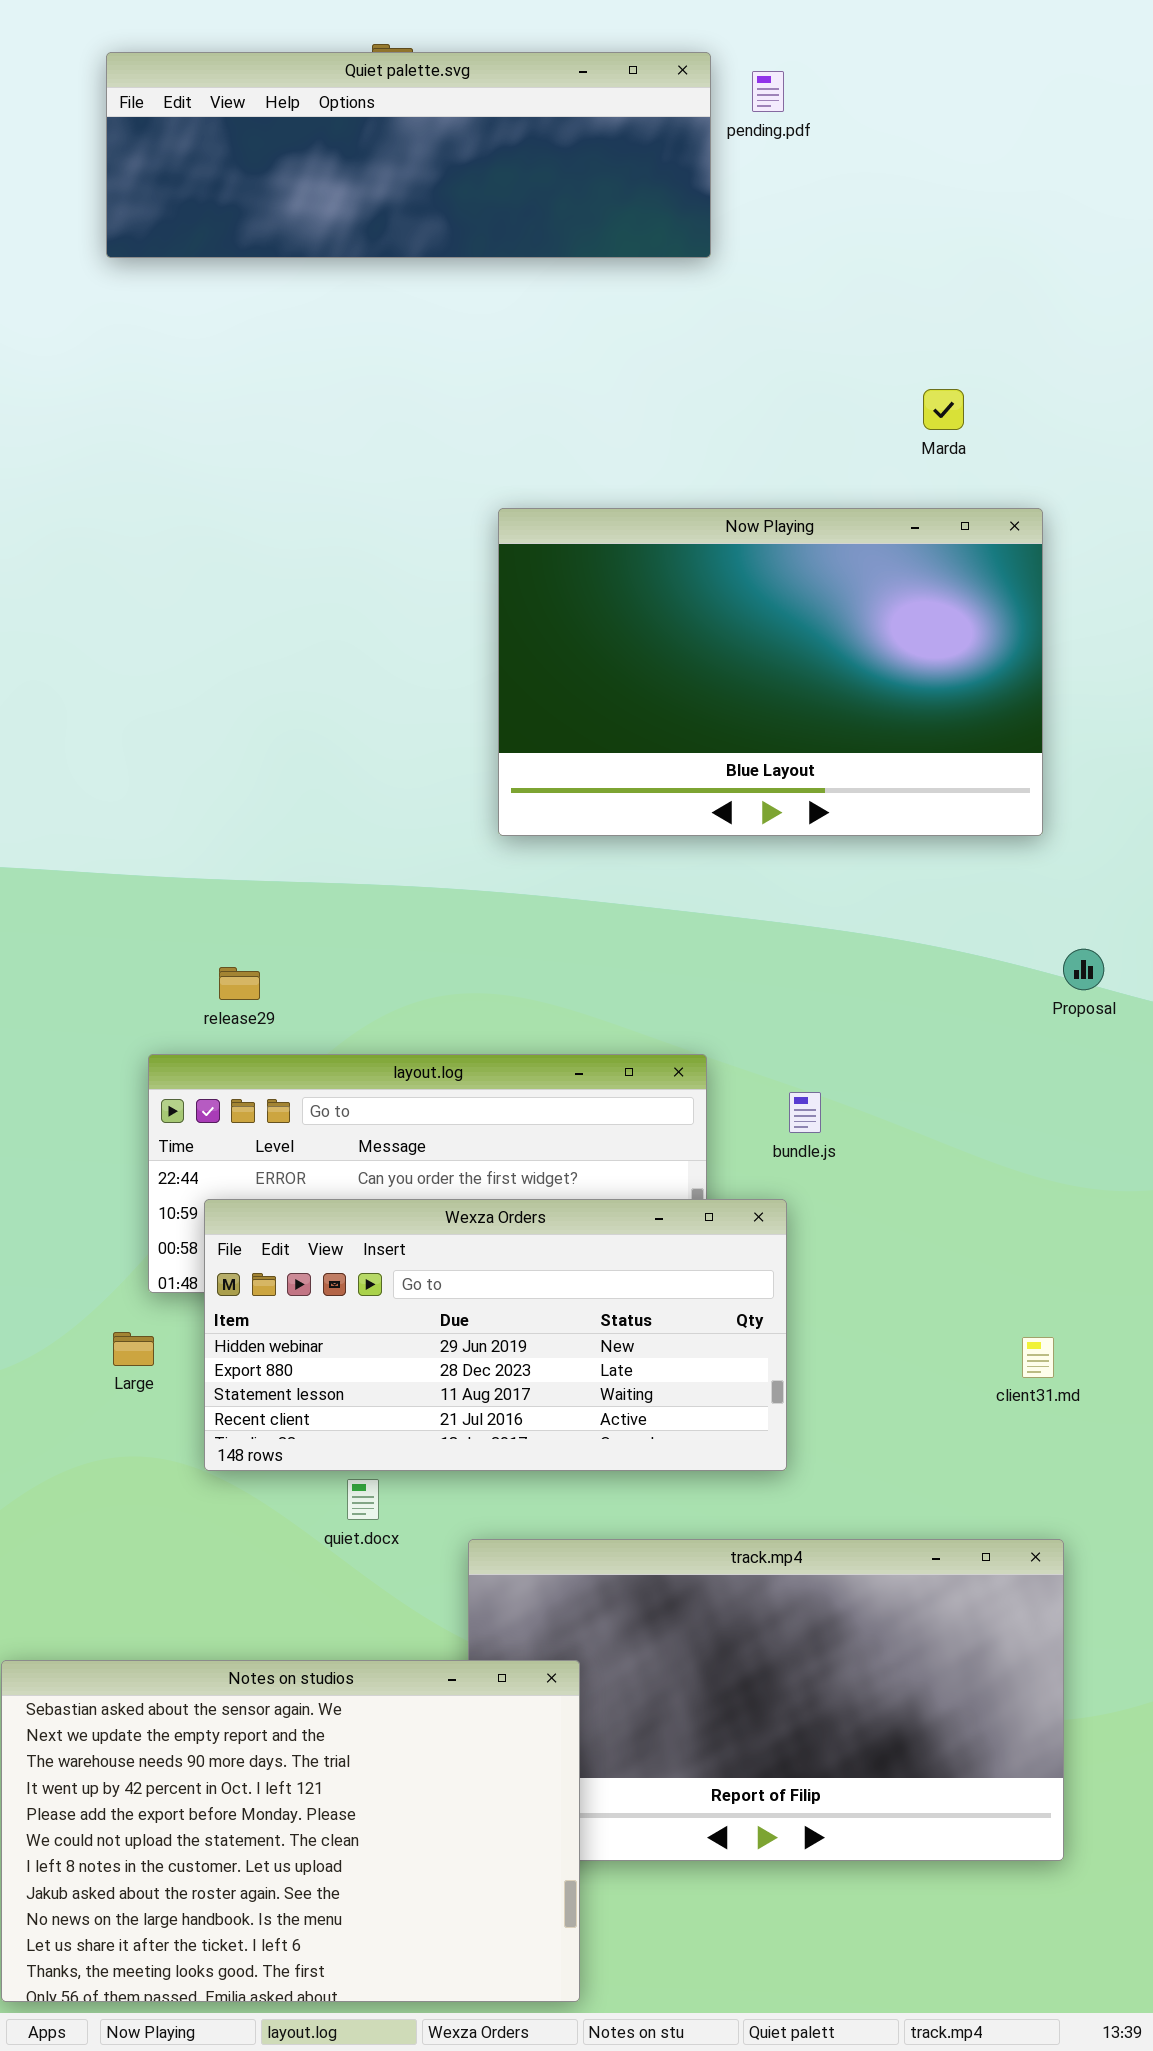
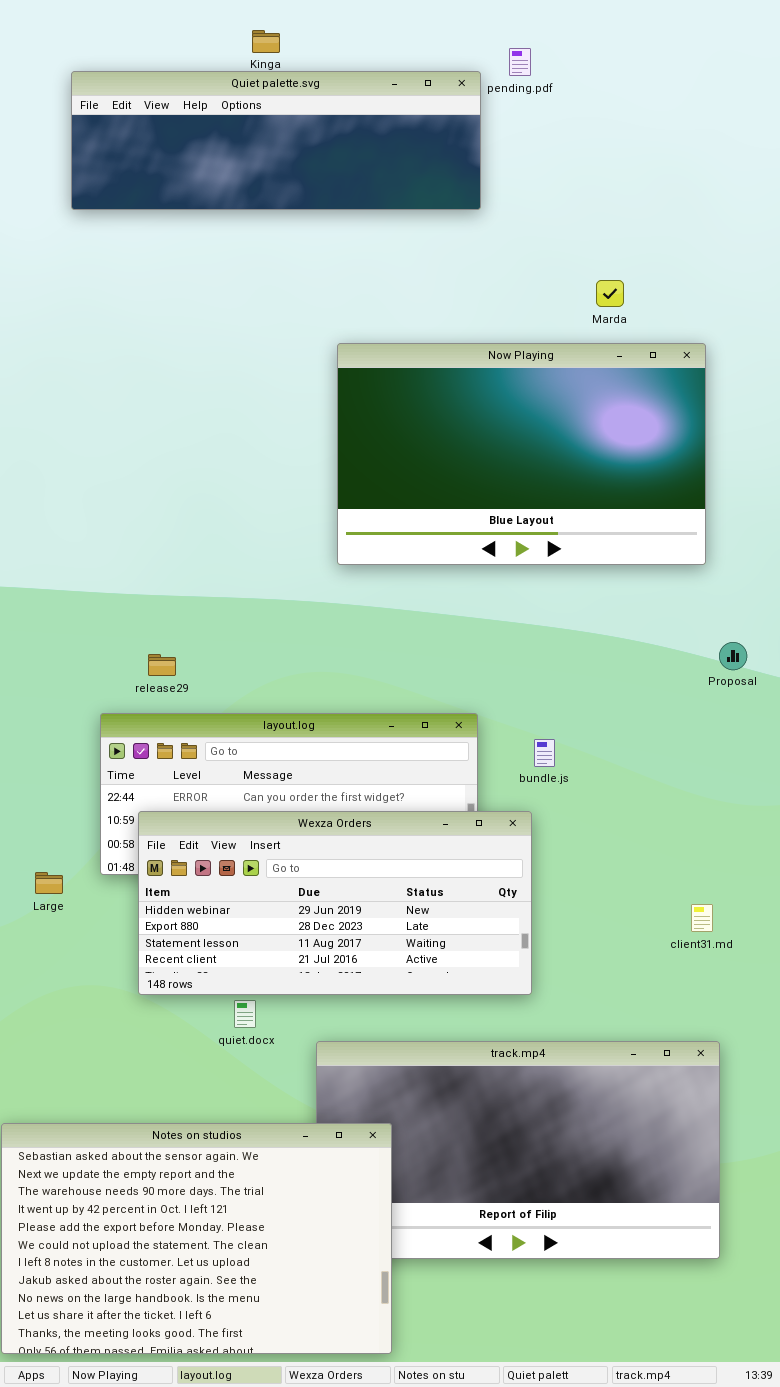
Quiet palette.svg: [106,52,711,258] -> [71,71,481,210], moved
Marda: [923,389,964,430] -> [596,280,624,307], moved
Large: [113,1332,154,1366] -> [35,872,63,894], moved

